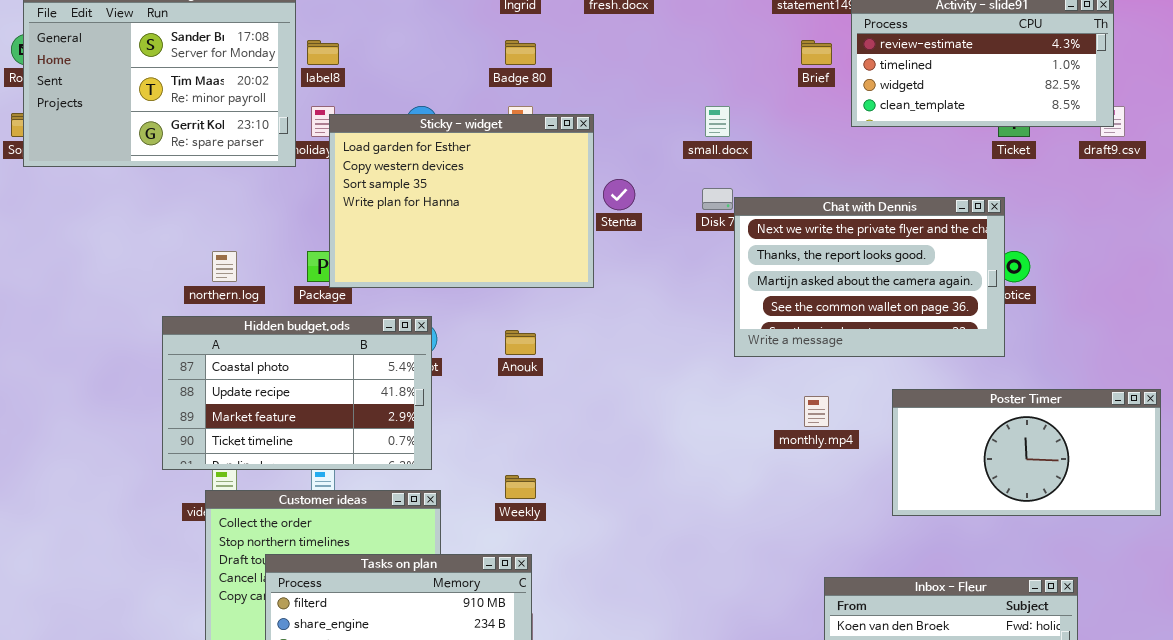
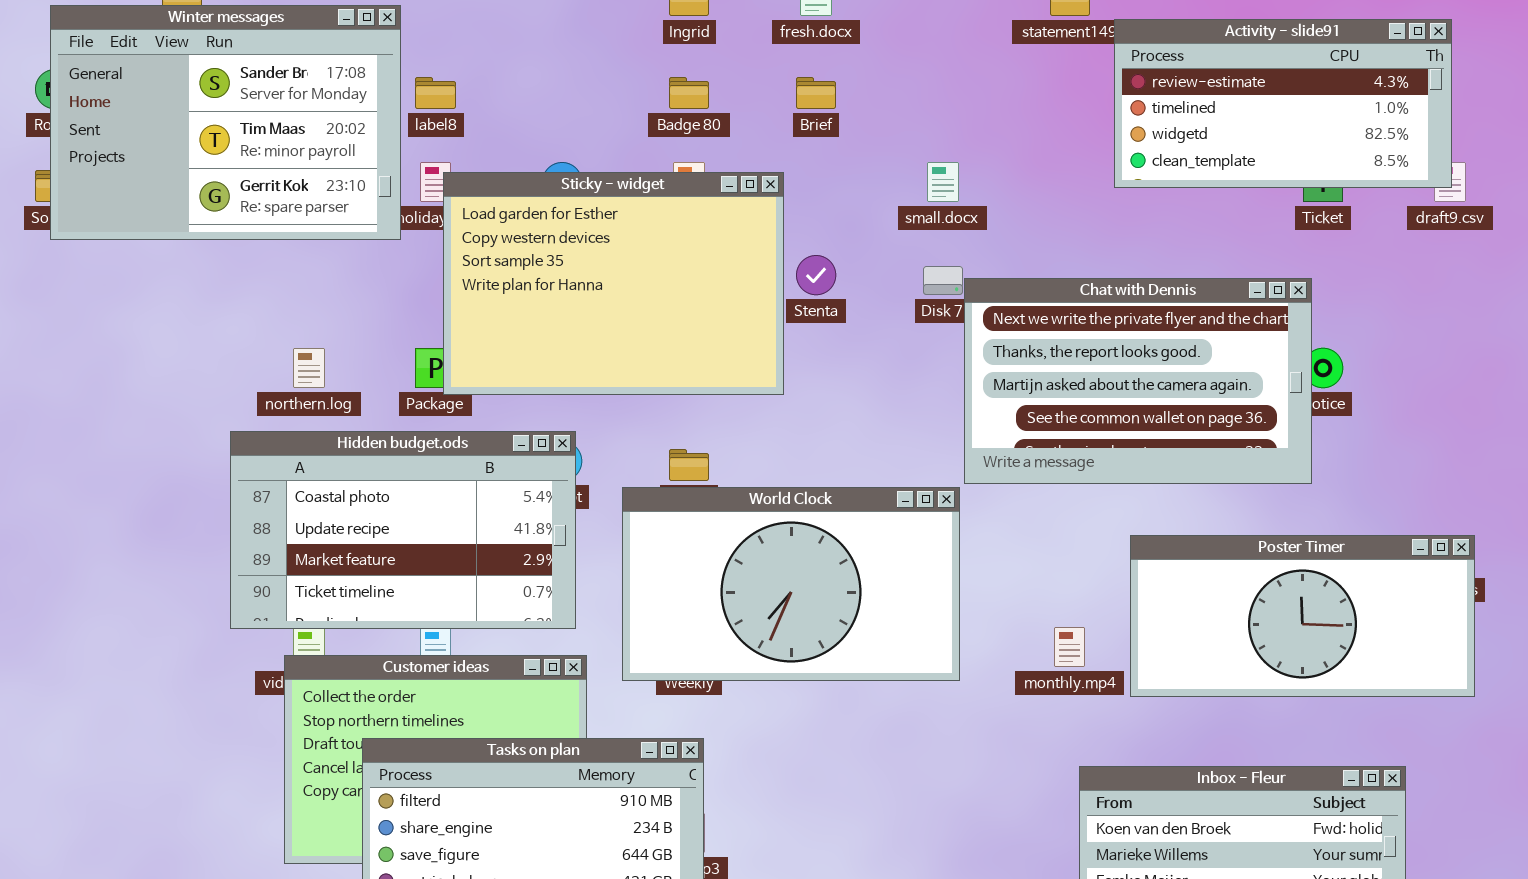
Brief: [801,40,832,65] -> [796,77,836,109], moved
World Clock: none -> [622,487,960,681], opened
Poster Timer: [892,389,1161,516] -> [1130,535,1475,697], moved
monthly.mp4: [804,396,829,427] -> [1054,627,1085,667], moved

